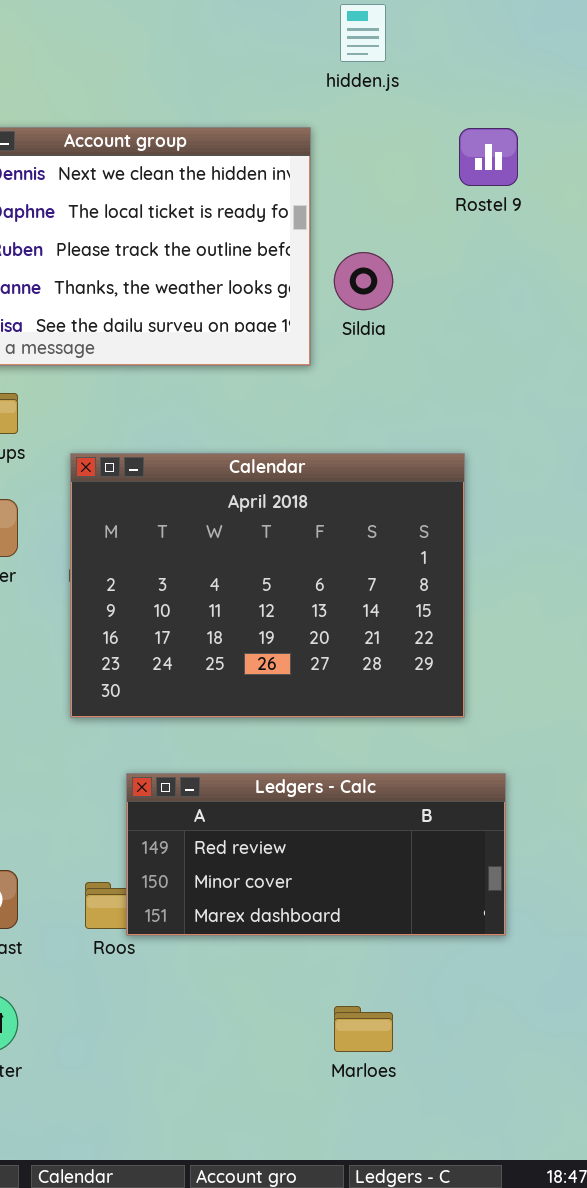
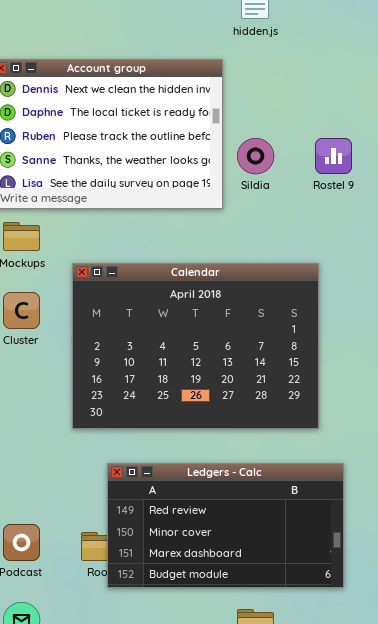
Rostel 9: [459,128,518,186] -> [315,138,352,174], moved
Ledgers - Calc: [126,773,506,936] -> [107,463,344,588], resized

